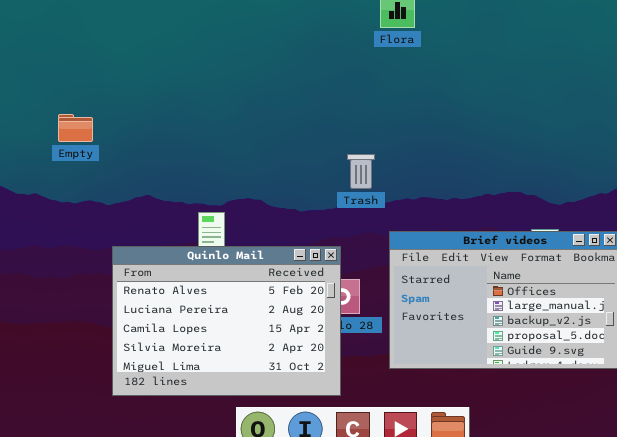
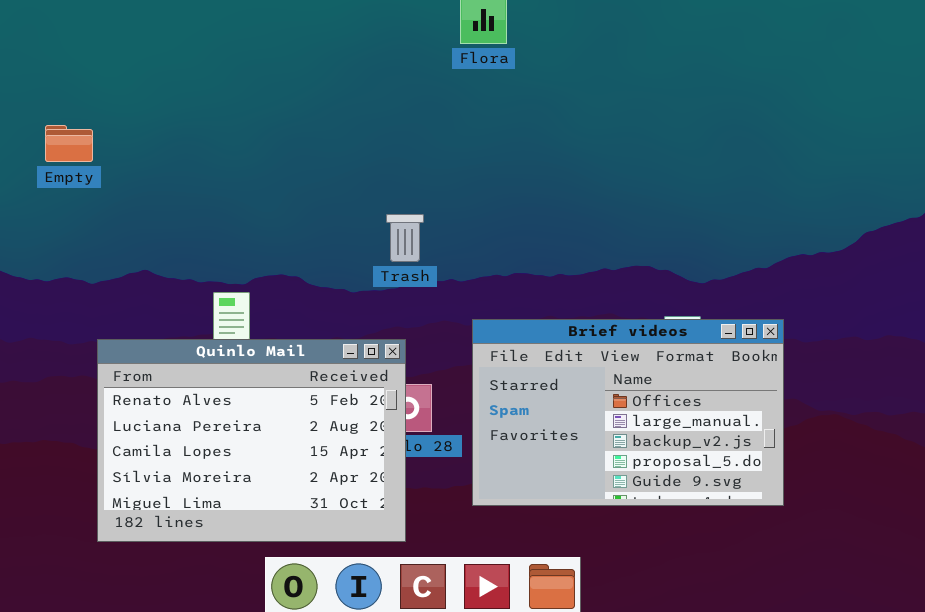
Empty: [58,114,93,142] -> [45,125,93,162], moved
Trash: [347,154,375,189] -> [386,214,424,262], moved

